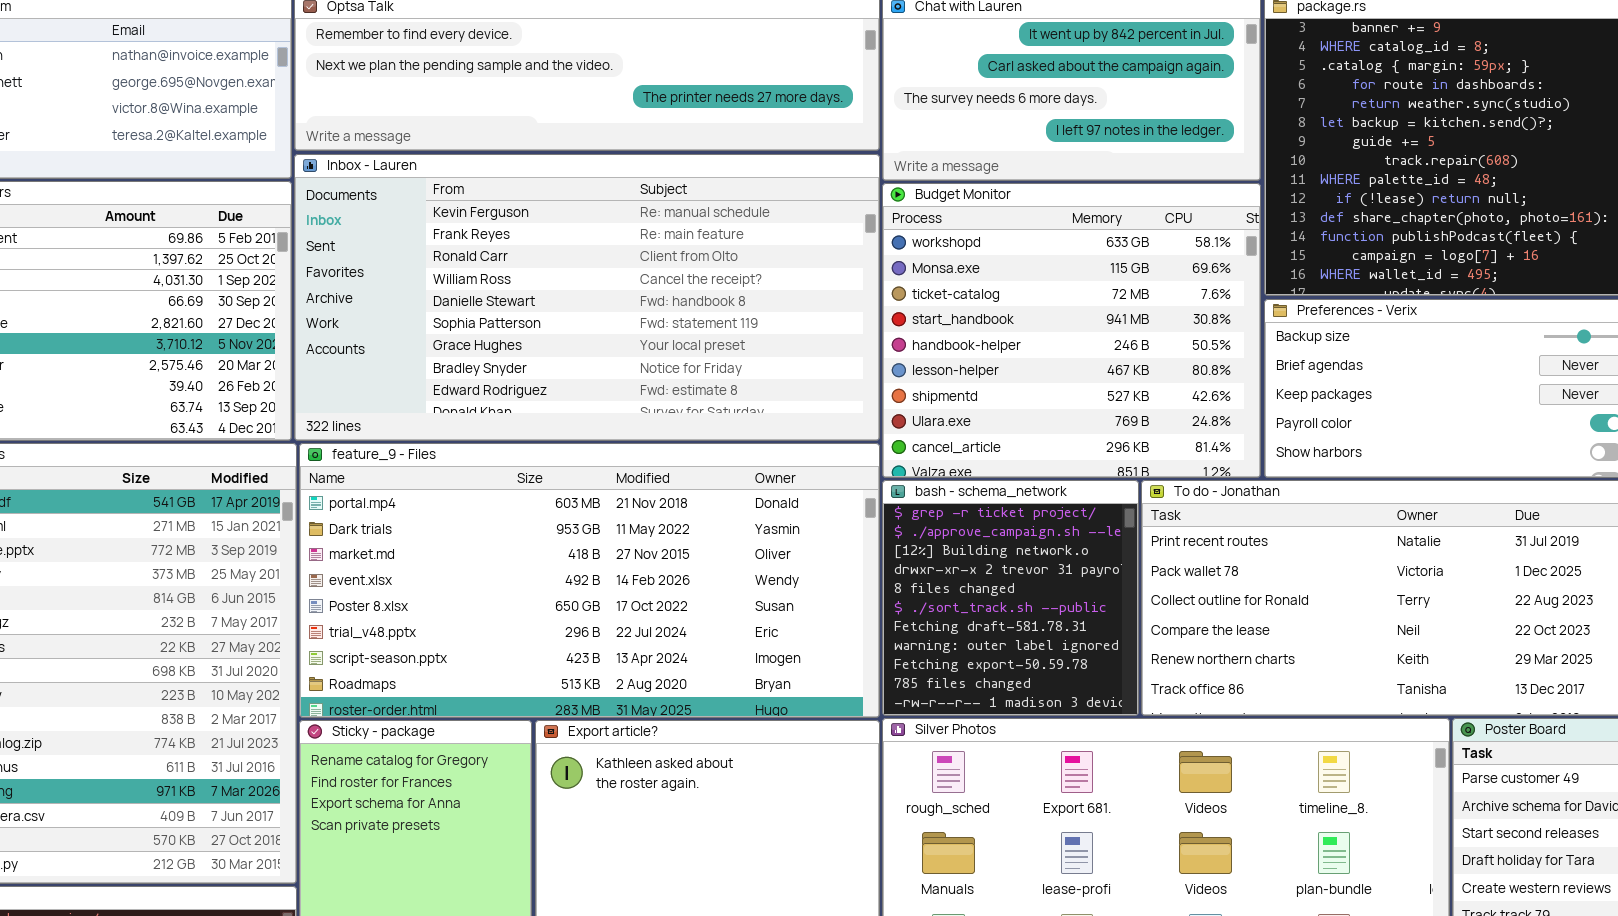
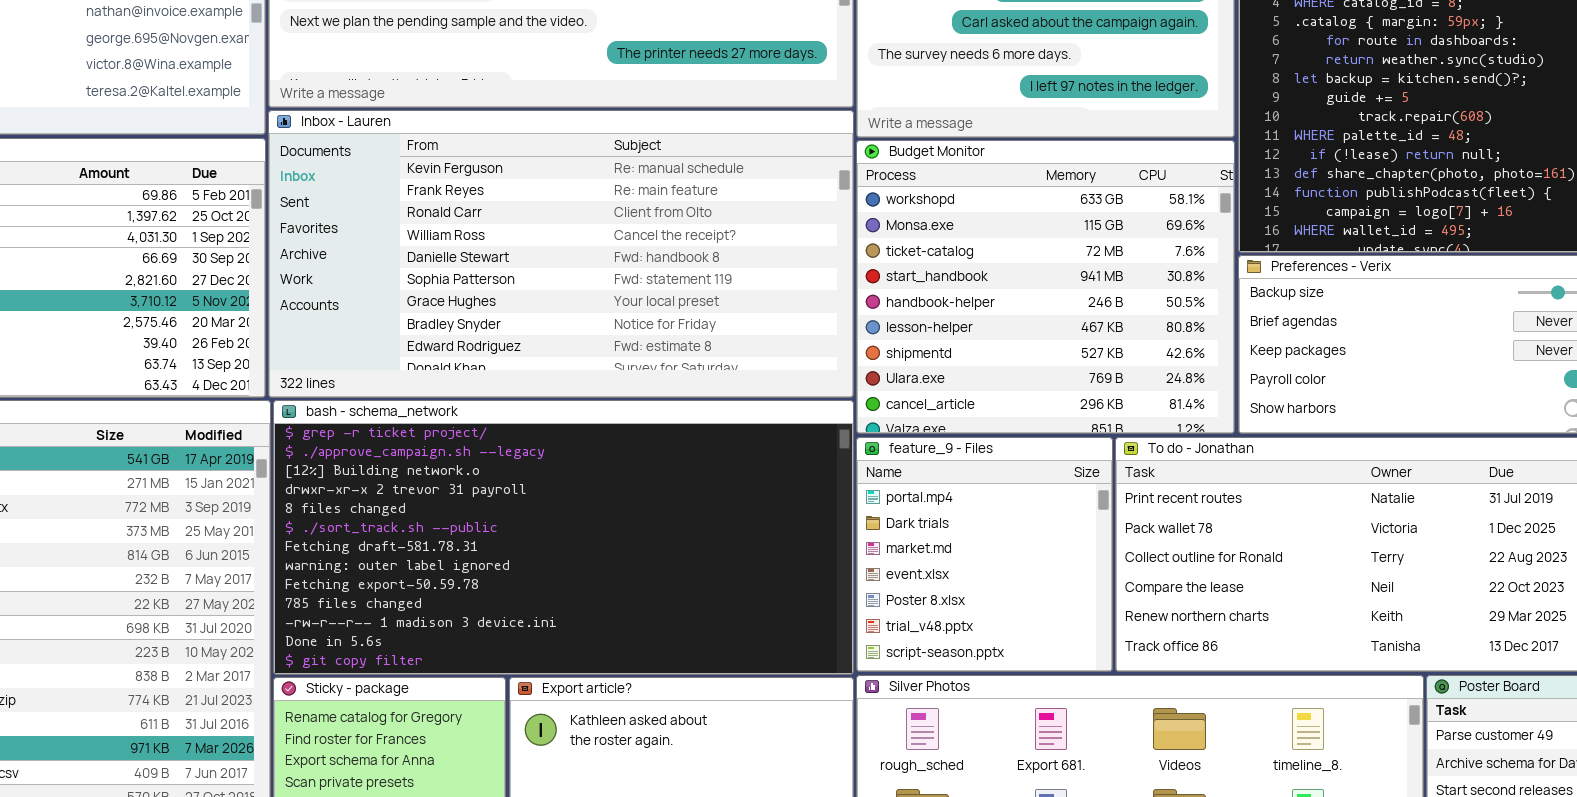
feature_9 - Files: [299,443,880,718] -> [856,437,1113,672], moved, resized
bash - schema_network: [882,480,1139,716] -> [273,400,854,675], moved, resized

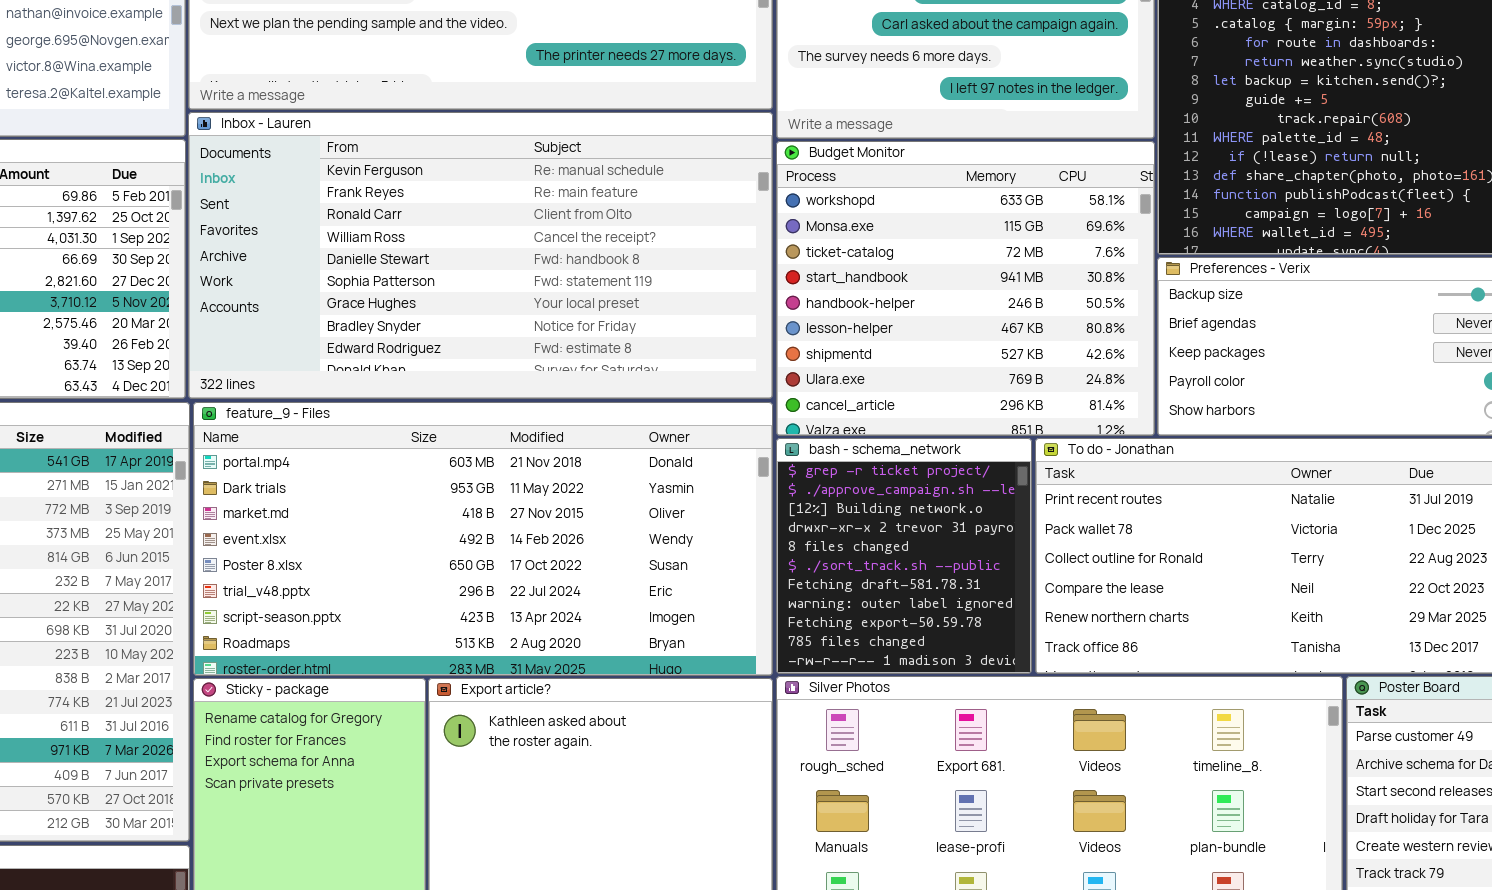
bash - schema_network: [273,400,854,675] -> [776,438,1032,674], moved, resized
feature_9 - Files: [856,437,1113,672] -> [193,402,773,676], moved, resized

